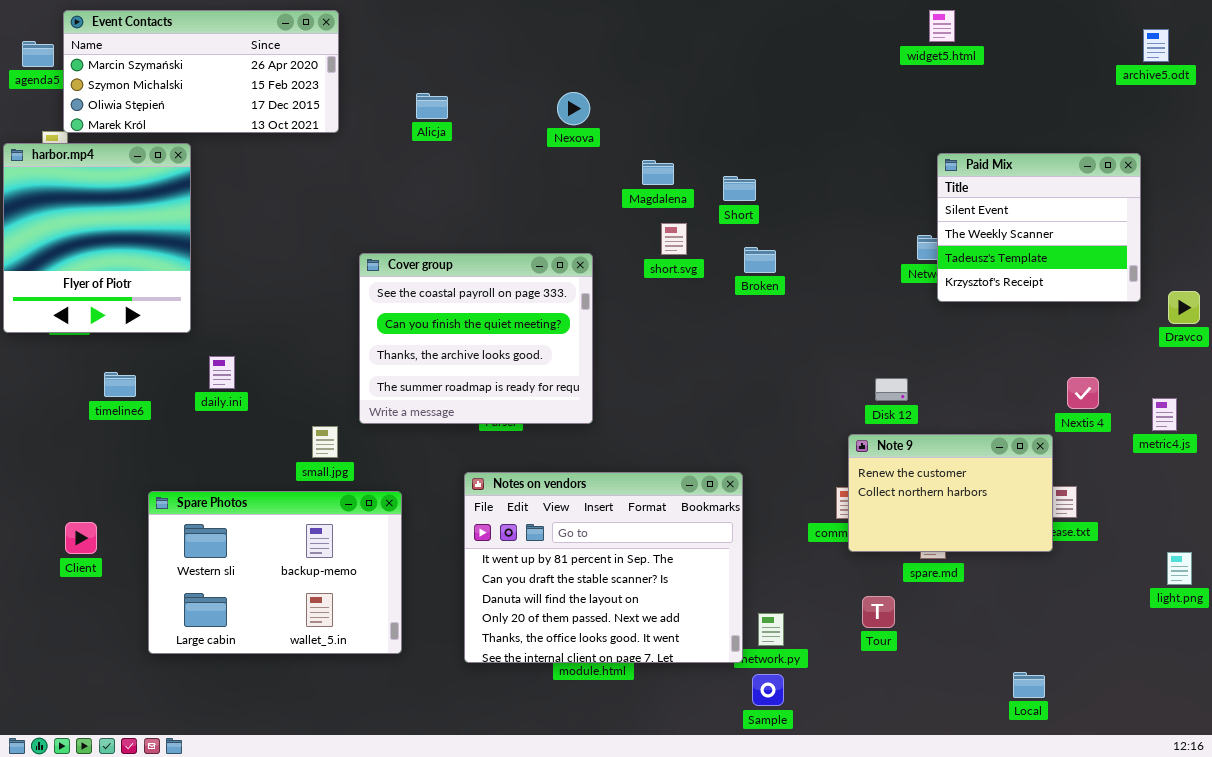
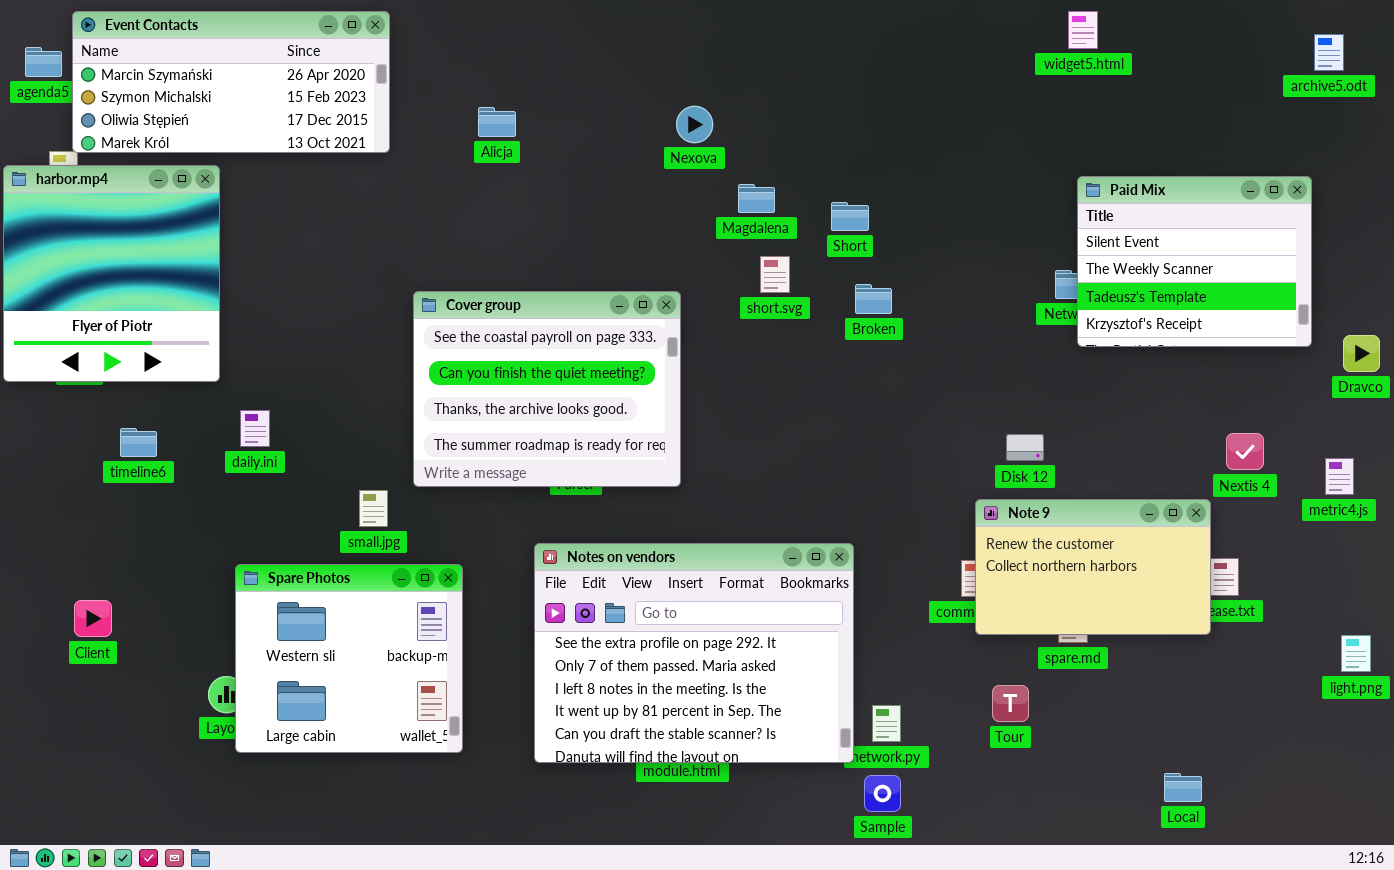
Nexova: [557,92,590,125] -> [676,106,713,143], moved
Notes on vendors: [464,472,743,663] -> [534,543,854,763], scrolled up 3 rows
Spare Photos: [148,491,402,654] -> [235,564,463,753], resized

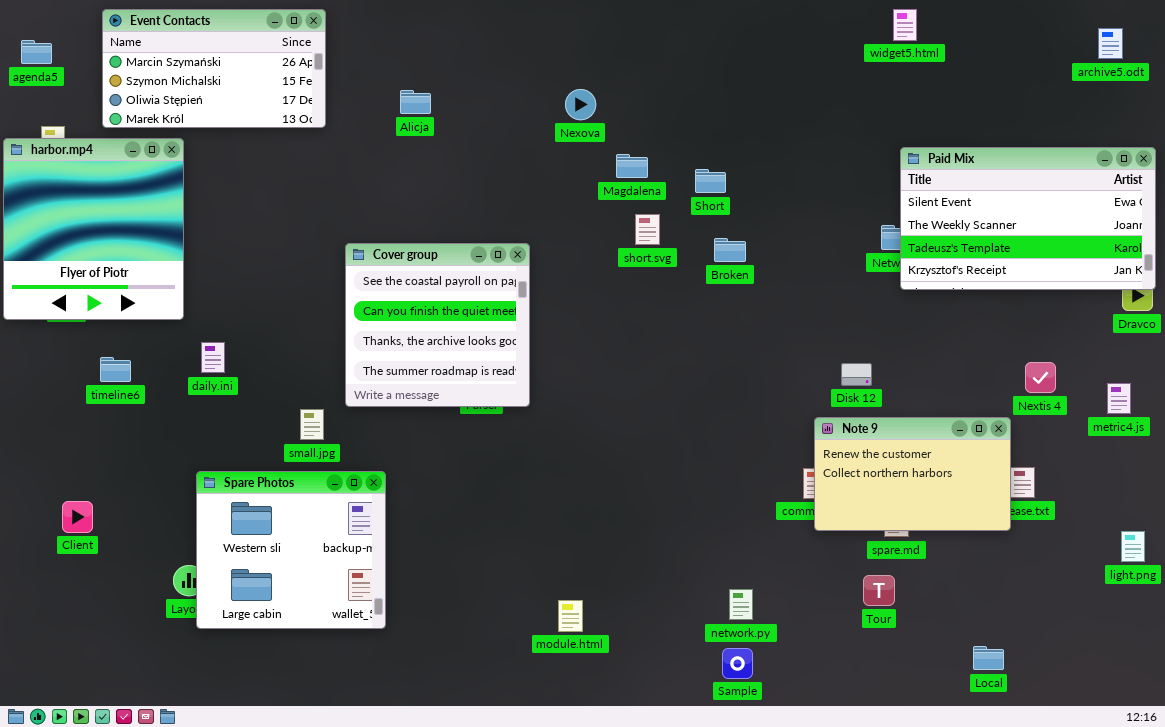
Event Contacts: [72,11,390,153] -> [102,9,326,128], resized
Paid Mix: [1077,176,1312,347] -> [900,147,1156,290], resized
Cover group: [413,291,681,487] -> [345,243,530,407], resized
Notes on vendors: [534,543,854,763] -> none, closed
Tour: [992,685,1029,722] -> [863,575,895,606], moved

